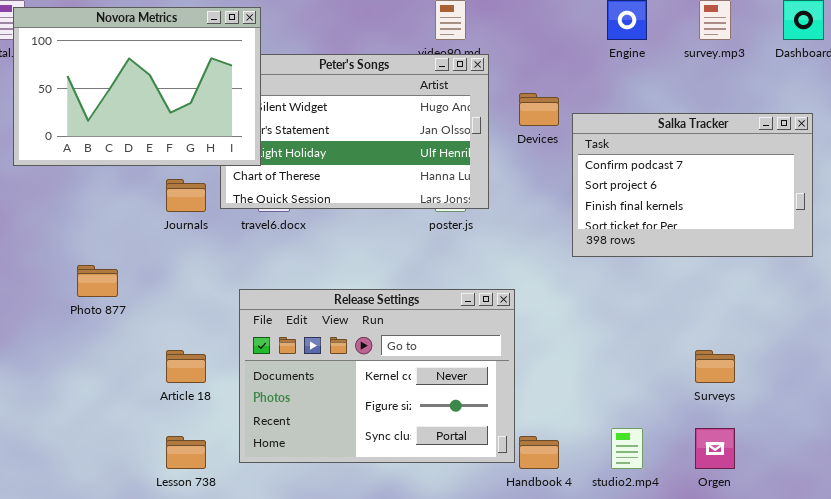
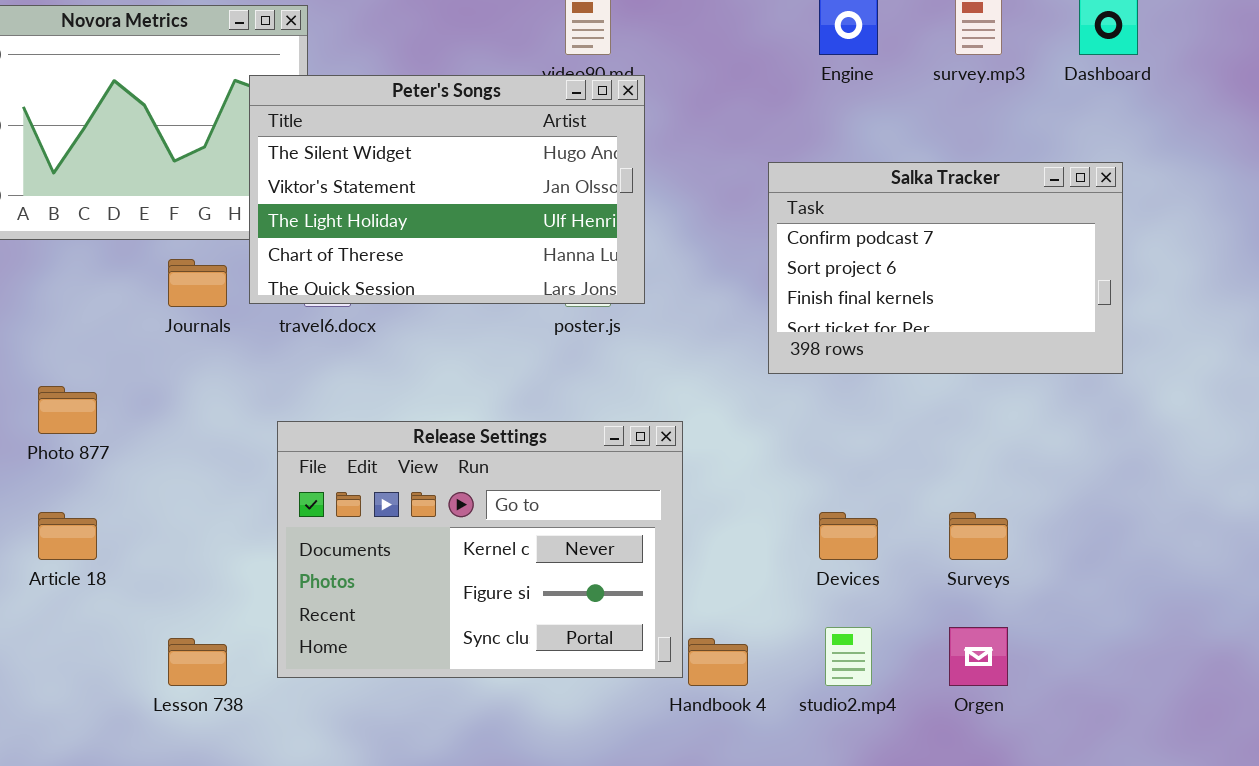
Peter's Songs: [220,54,489,209] -> [249,75,645,304], raised
Devices: [519,93,559,126] -> [819,512,878,560], moved
Article 18: [166,350,206,383] -> [38,512,97,560], moved

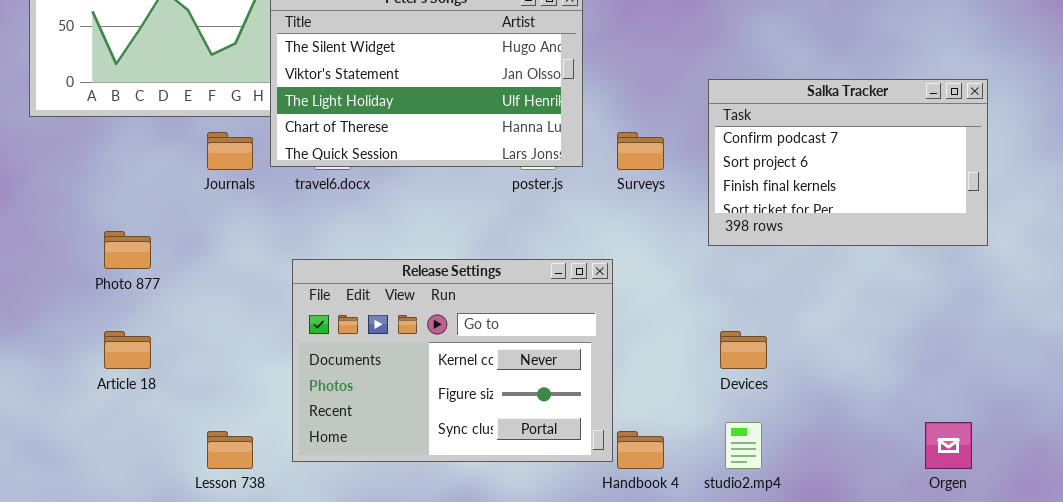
Salka Tracker: [768,162,1123,374] -> [708,79,988,246], moved
Surveys: [949,512,1008,560] -> [617,132,664,170], moved
Orgen: [949,627,1008,686] -> [925,422,972,469], moved

